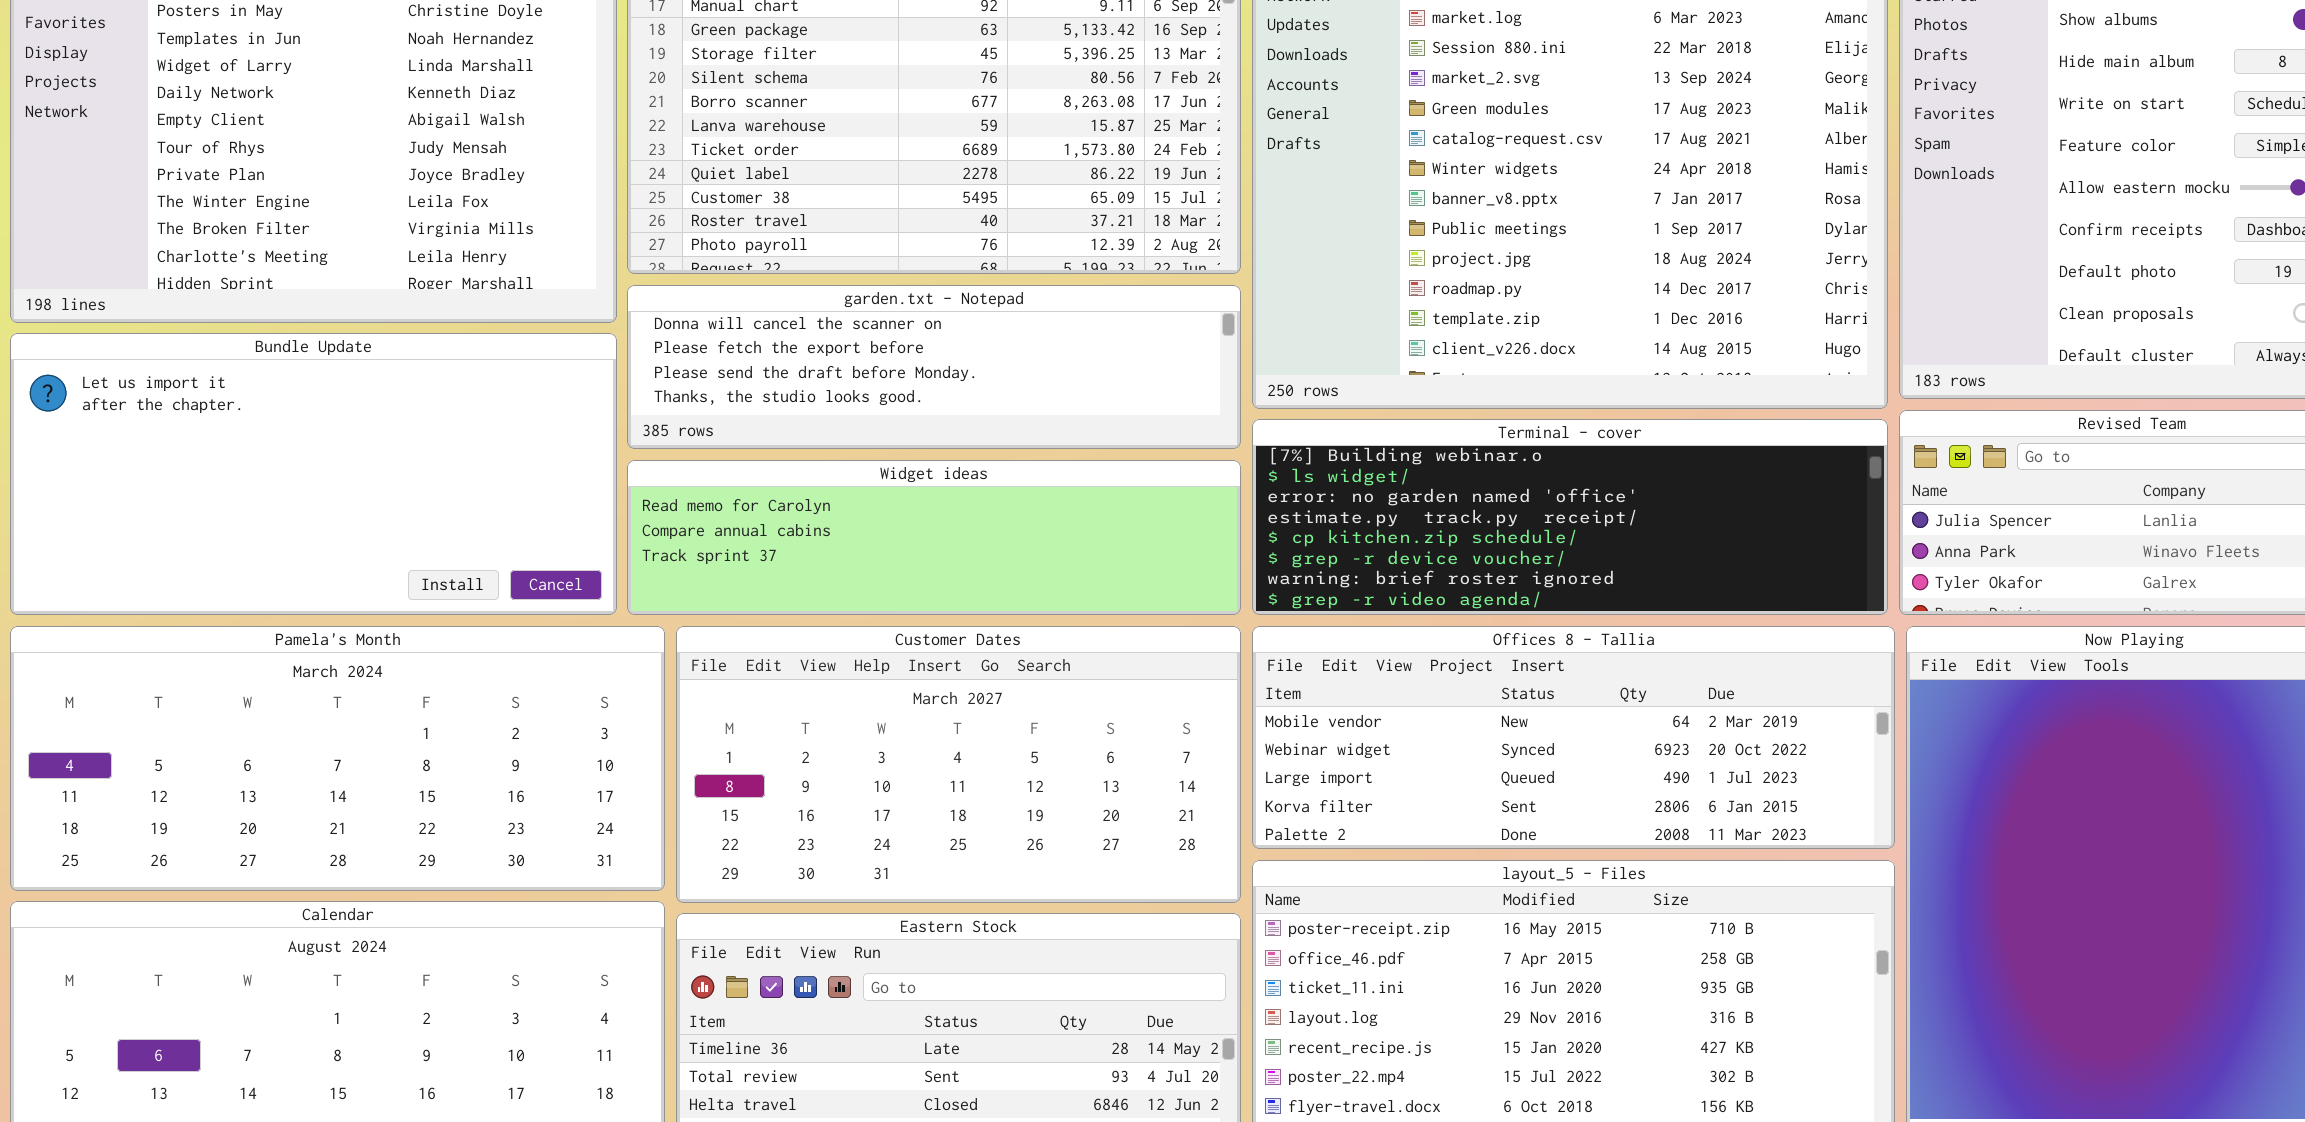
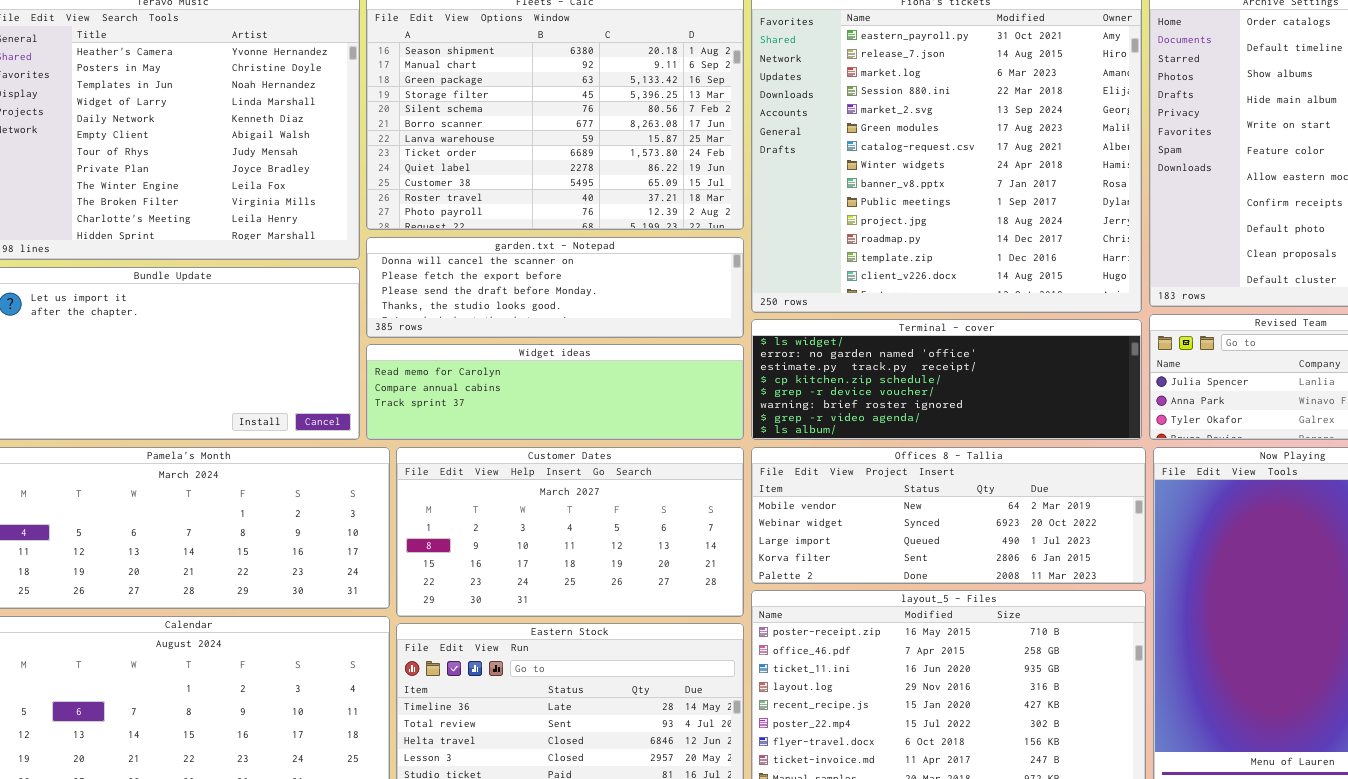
Terminal - cover: [1252,419,1888,615] -> [751,319,1142,440], scrolled down 1 row

